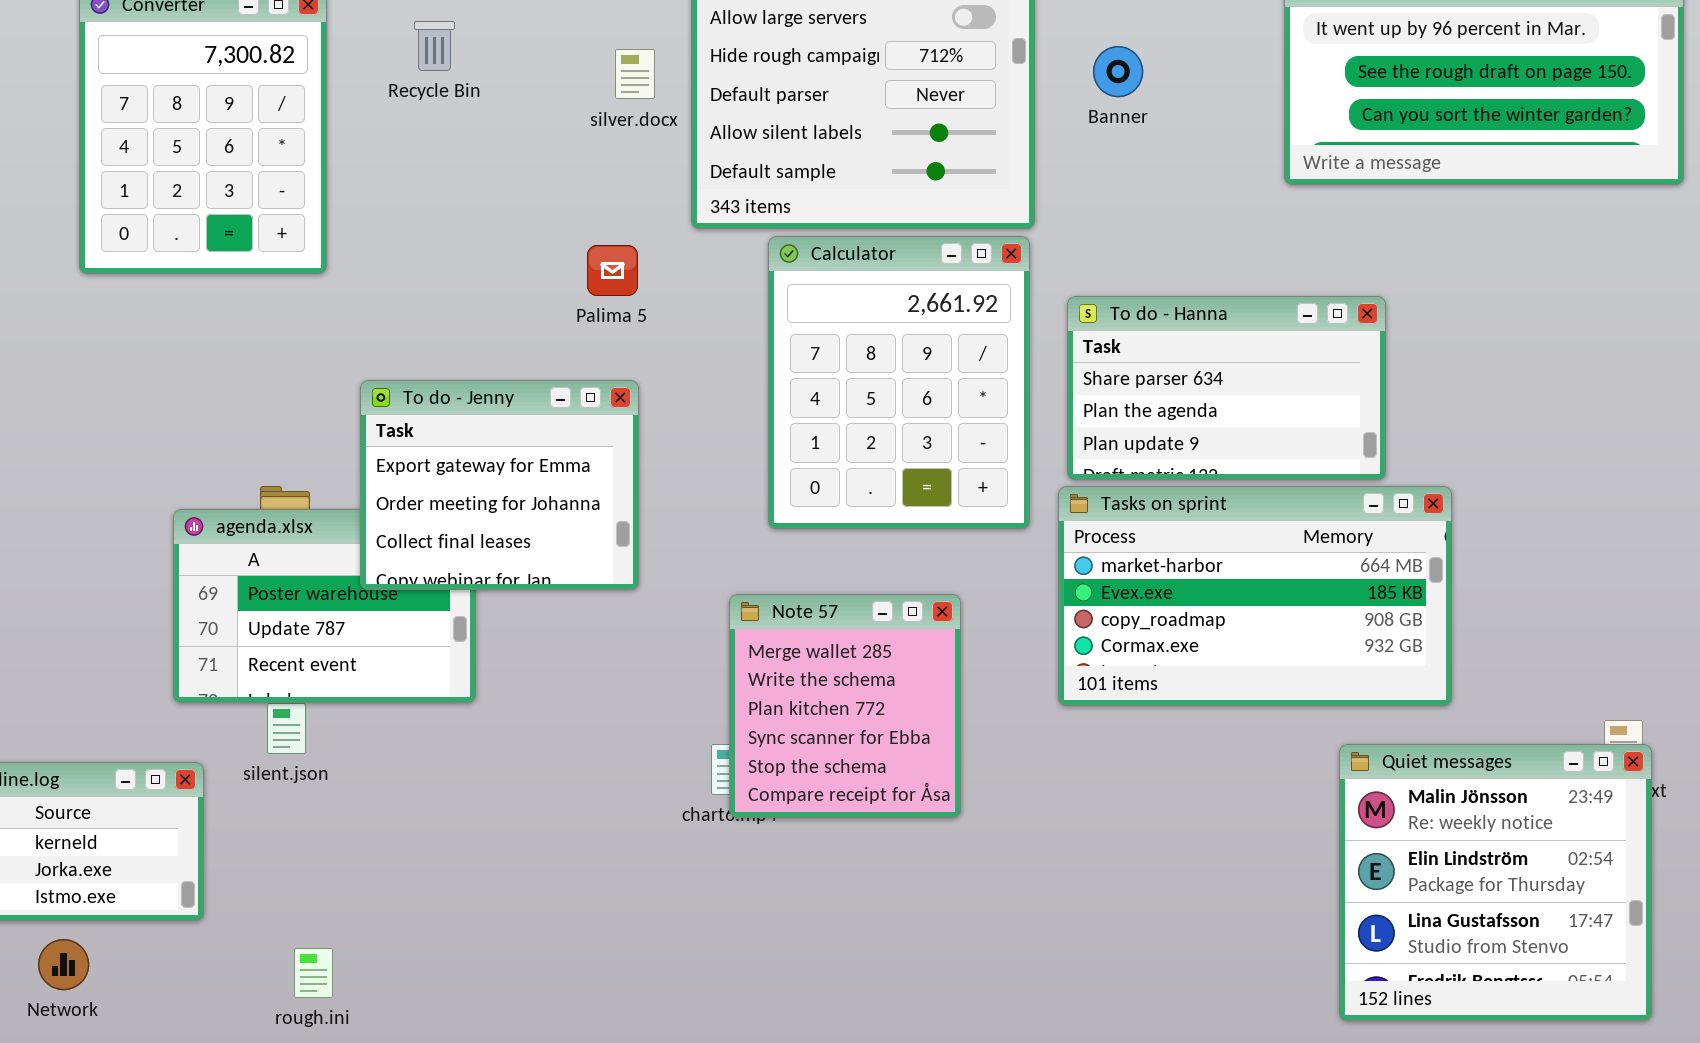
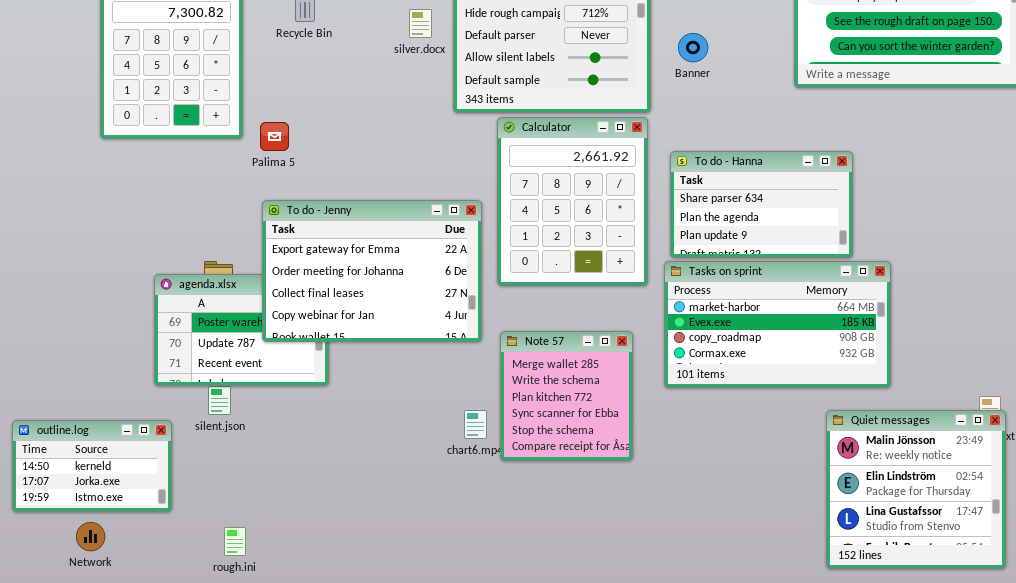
Banner: [1093,46,1143,97] -> [678,33,708,62], moved
Palima 5: [587,245,638,296] -> [260,122,289,151], moved
To do - Jenny: [360,380,639,590] -> [262,200,482,342], resized
Note 57: [729,594,961,818] -> [500,331,633,461], moved

